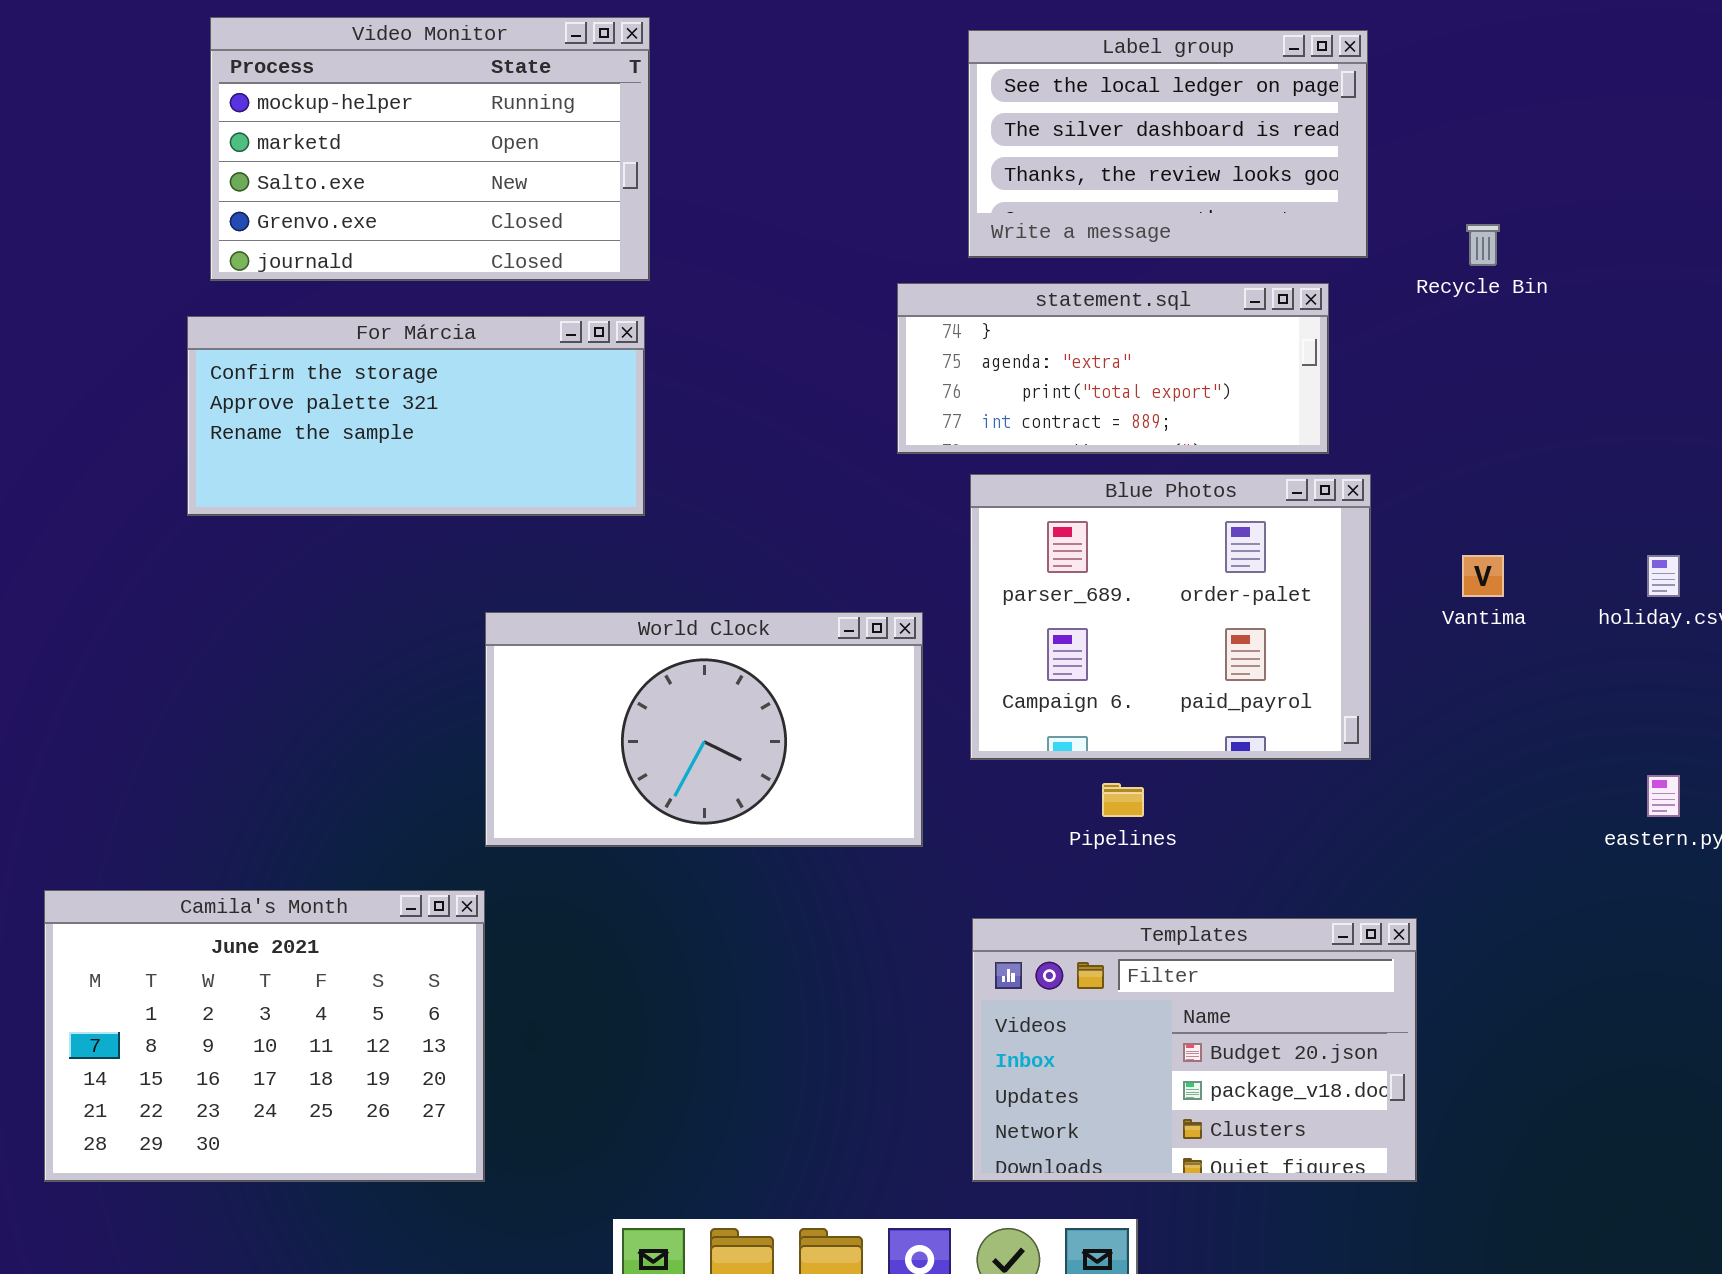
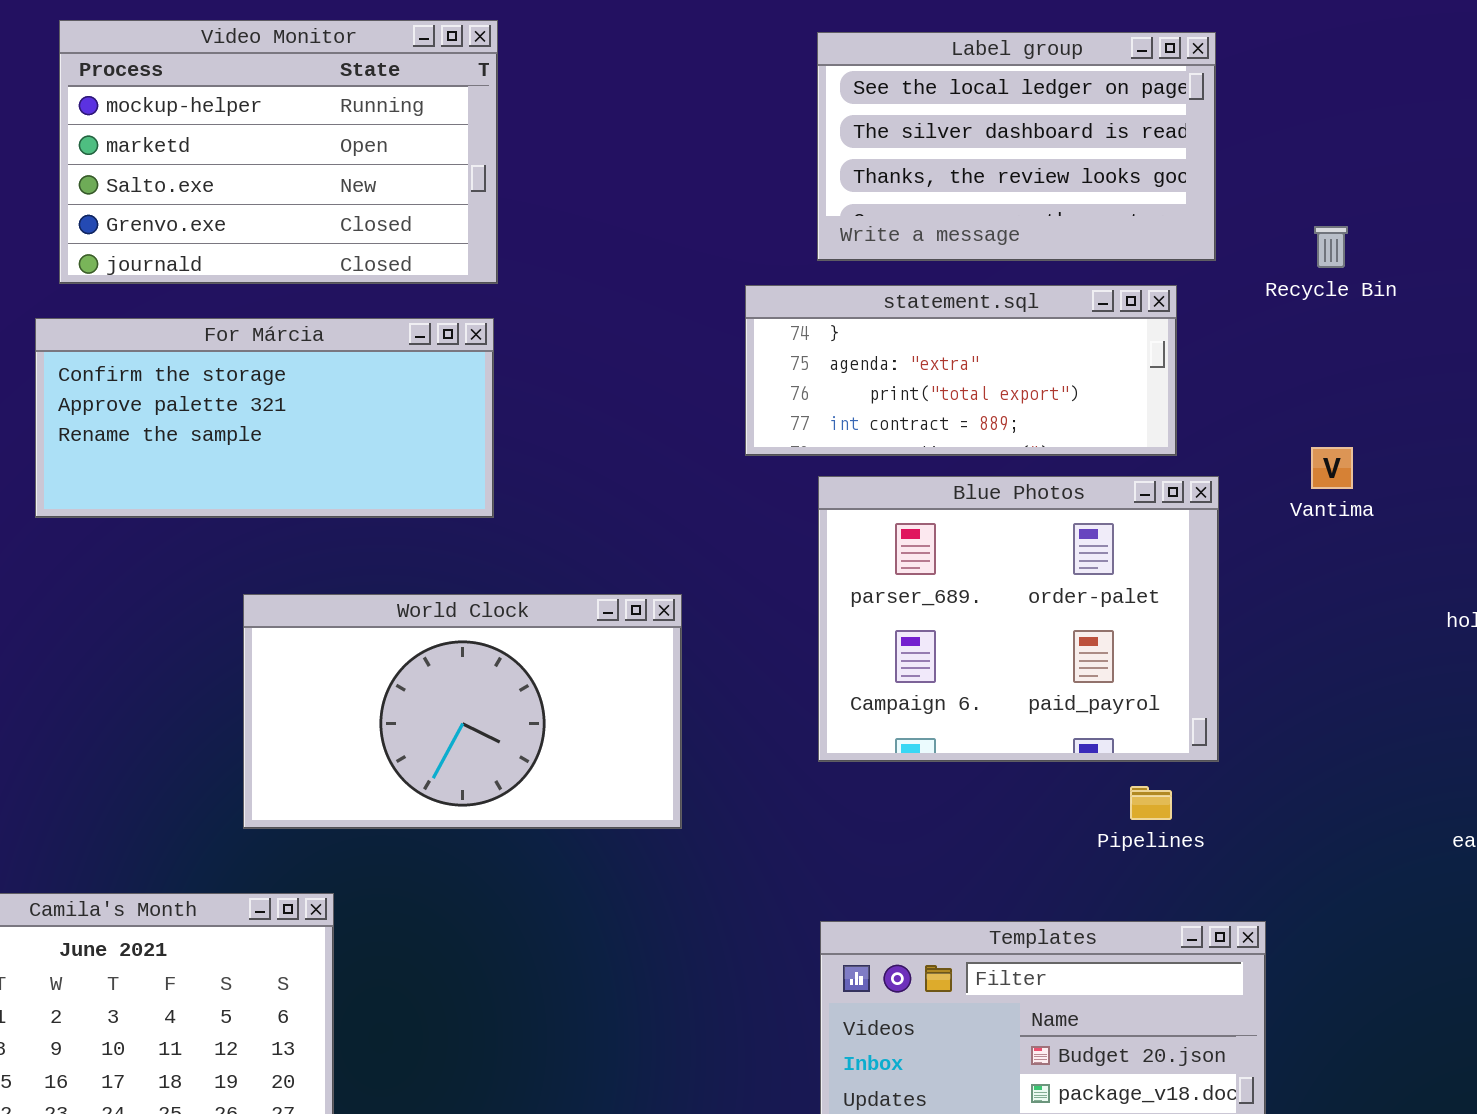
Vantima: [1462,555,1504,597] -> [1311,447,1353,489], moved
World Clock: [485,612,923,847] -> [243,594,682,829], moved
Pipelines: [1102,783,1144,817] -> [1130,786,1172,820], moved

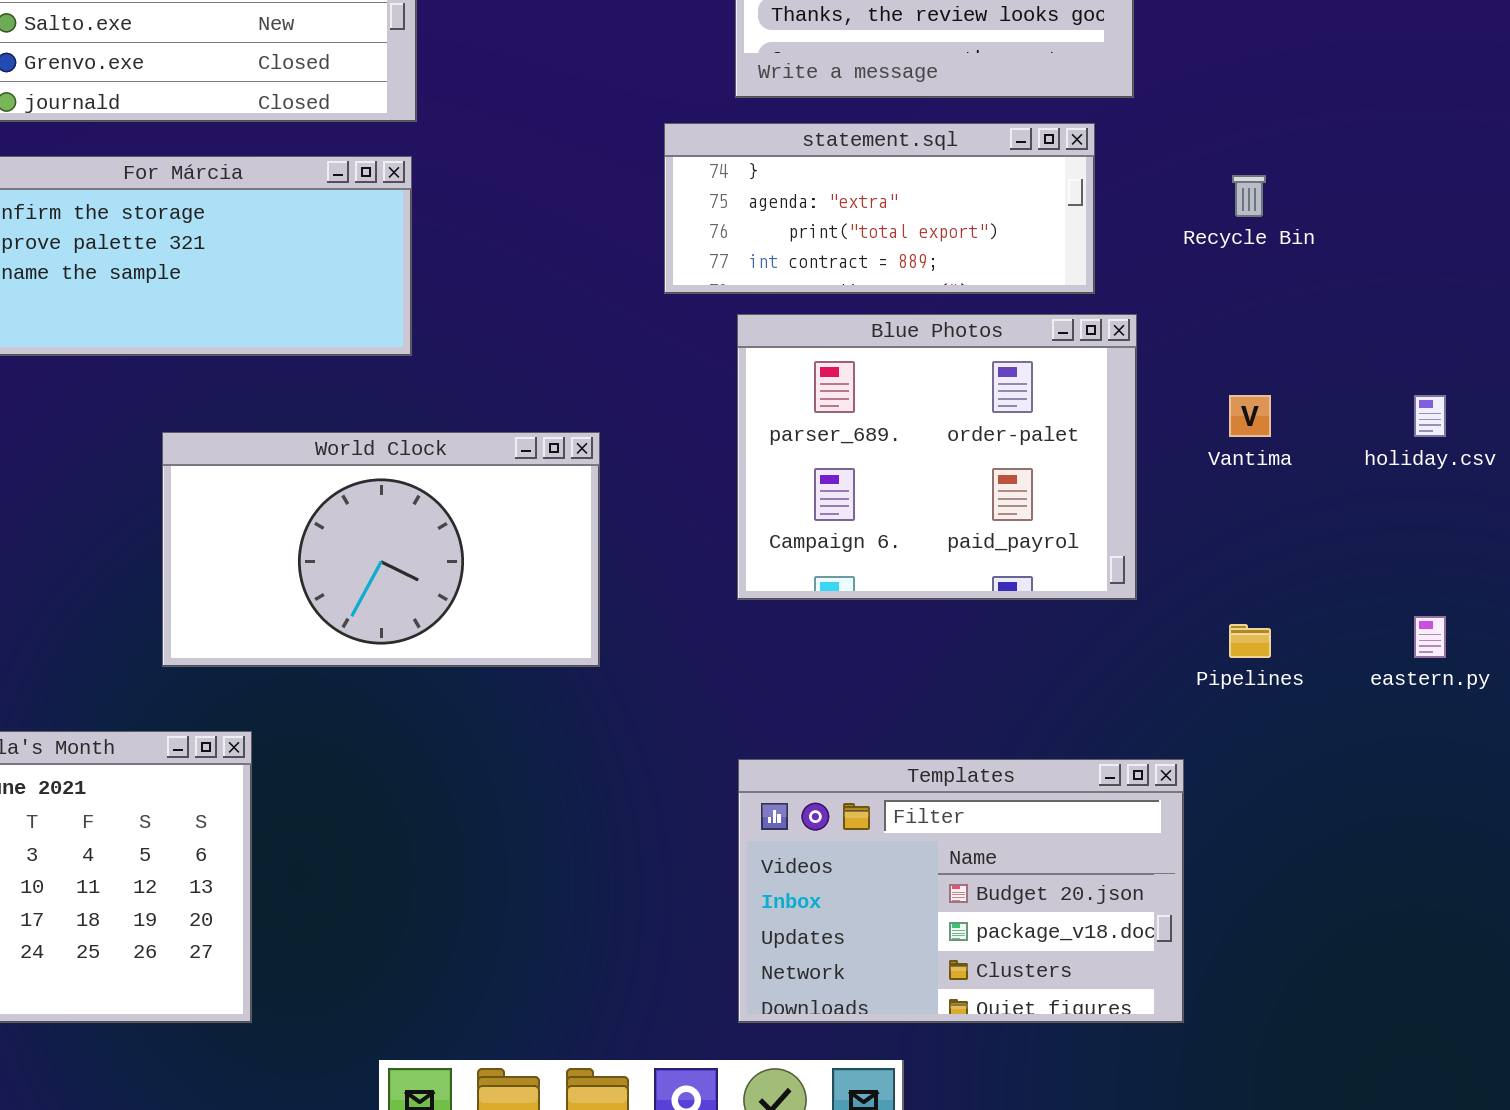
Recycle Bin: [1314,226,1348,268] -> [1232,175,1266,217], moved
Vantima: [1311,447,1353,489] -> [1229,395,1271,437], moved
Pipelines: [1130,786,1172,820] -> [1229,624,1271,658], moved

